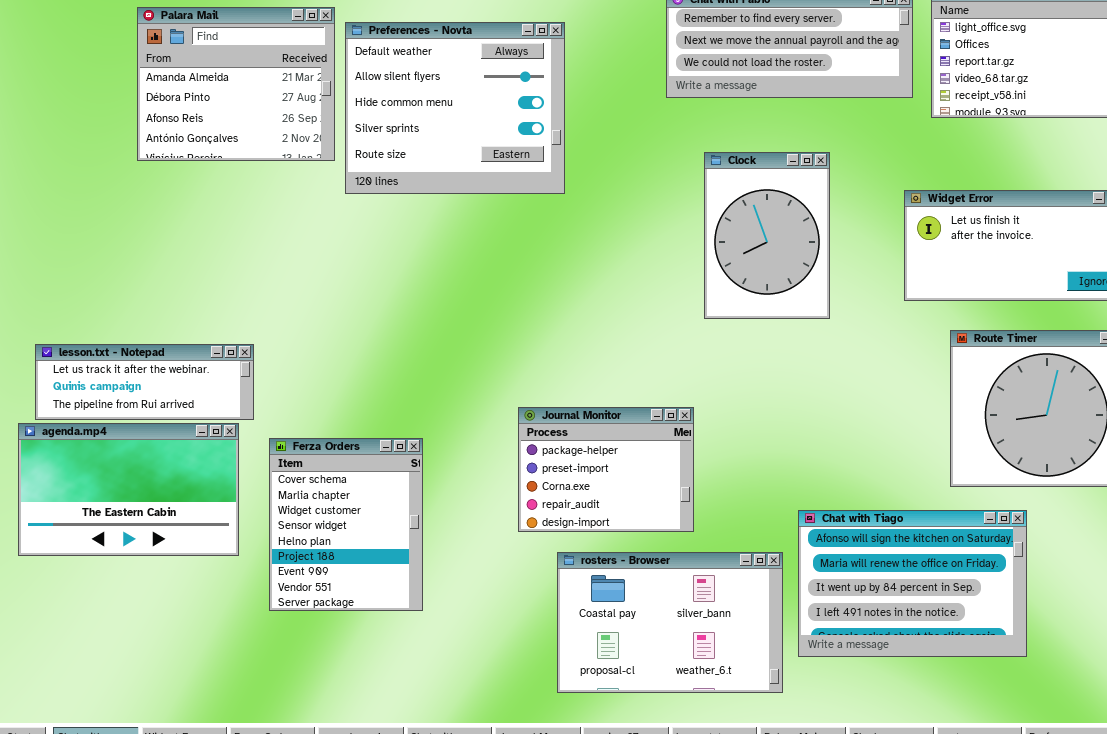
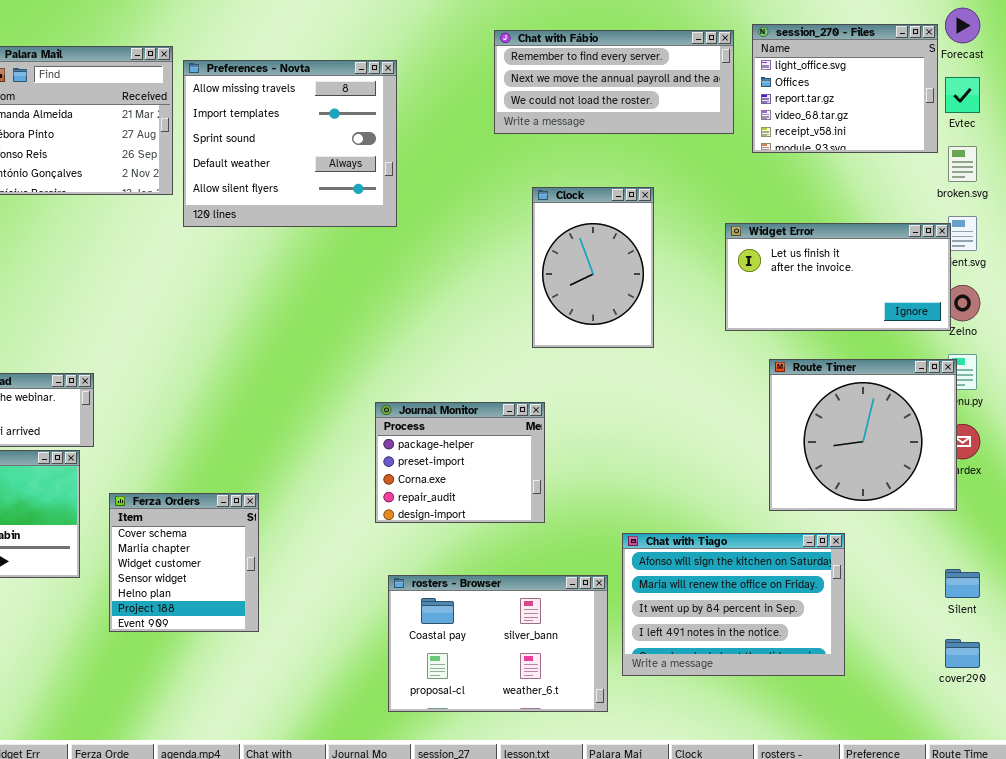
Preferences - Novta: [345,22,565,194] -> [183,60,397,227], scrolled up 3 rows
Journal Monitor: [518,407,694,532] -> [375,402,545,523], moved
Ferza Orders: [269,438,423,611] -> [109,493,259,632], resized

